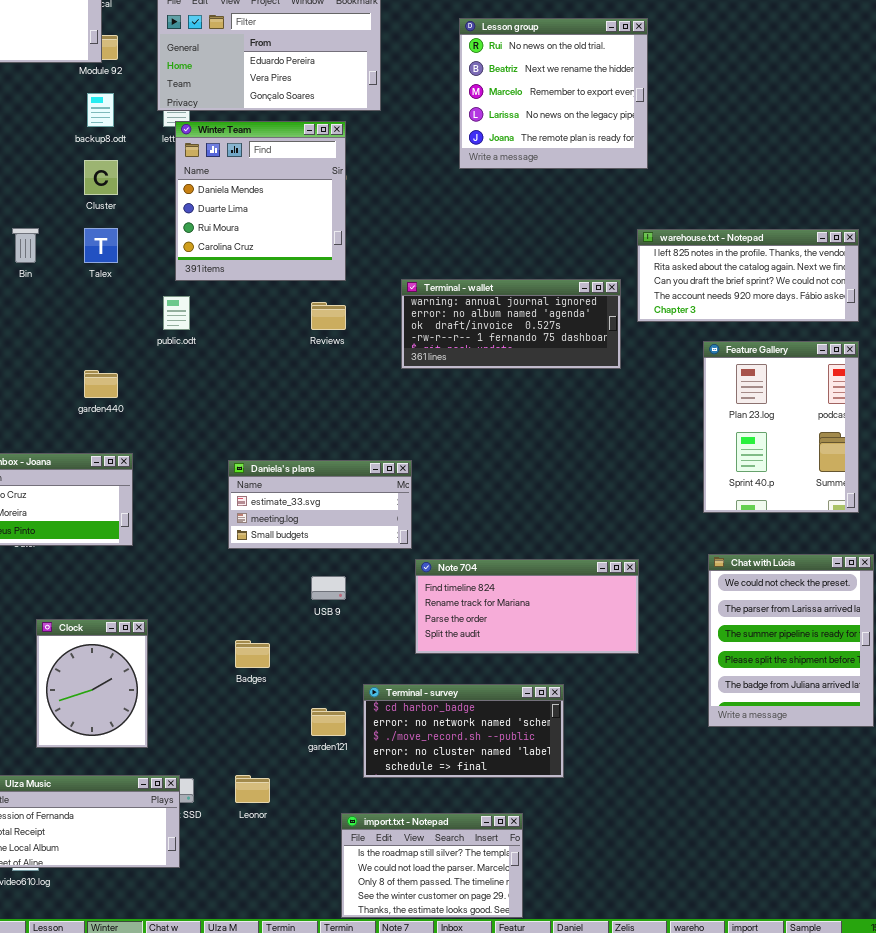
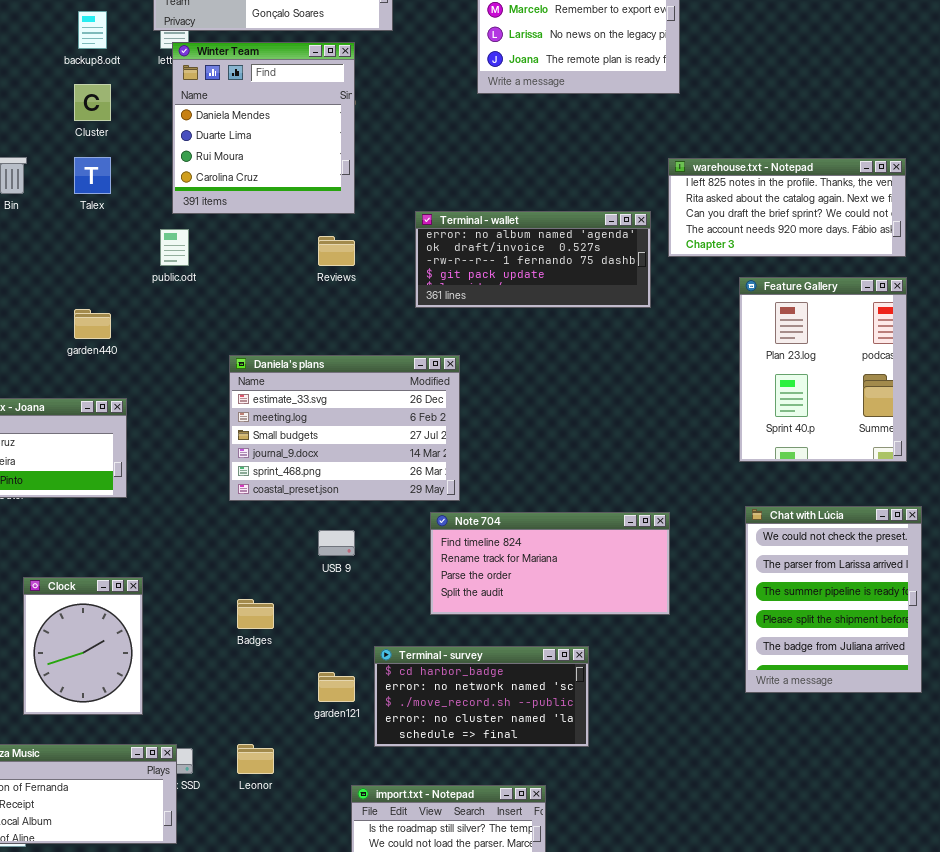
Terminal - wallet: [401,279,621,369] -> [415,211,651,308], scrolled down 1 row
Daniela's plans: [228,460,412,549] -> [229,355,460,501], resized

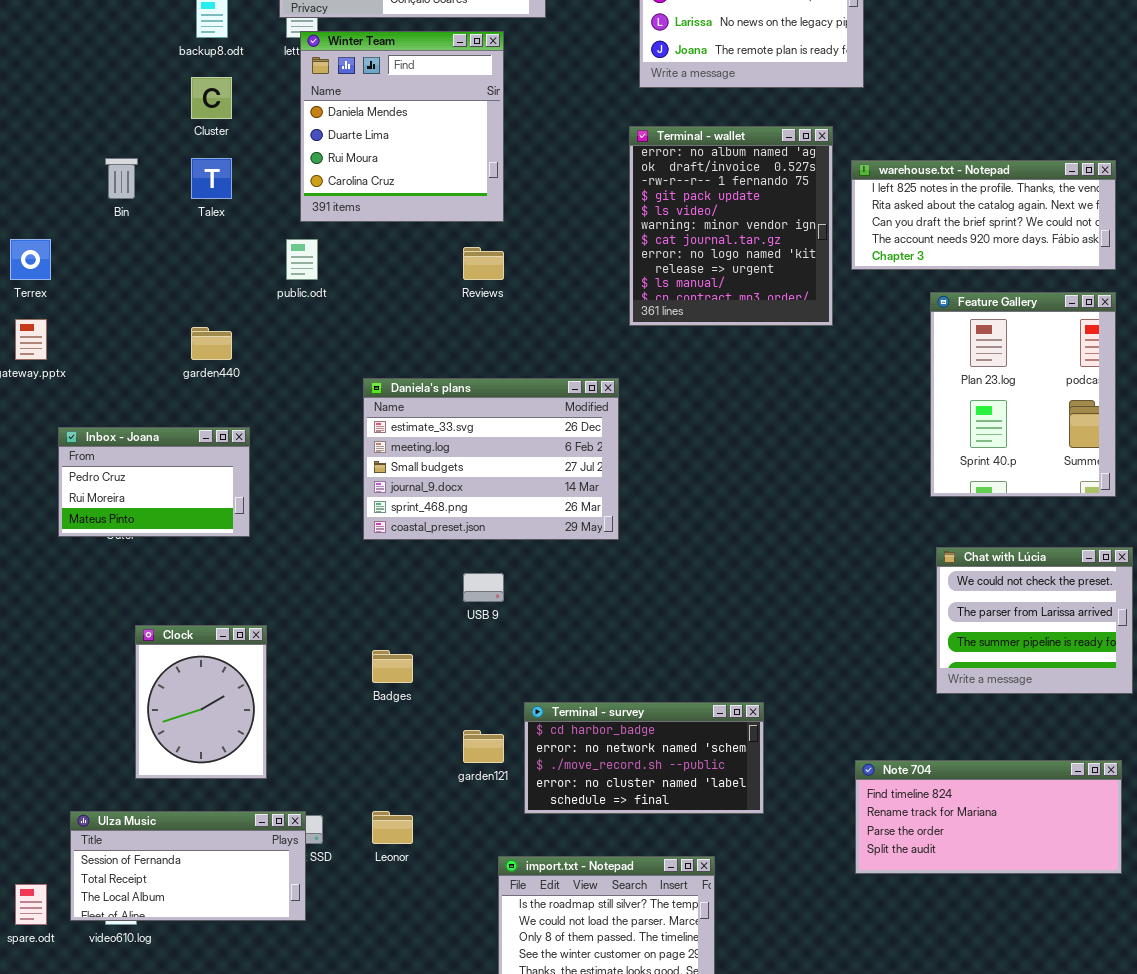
Terminal - wallet: [415,211,651,308] -> [629,126,833,326], resized
Chat with Lúcia: [745,506,922,693] -> [936,547,1133,694], resized
Note 704: [430,512,670,615] -> [855,760,1122,874], moved

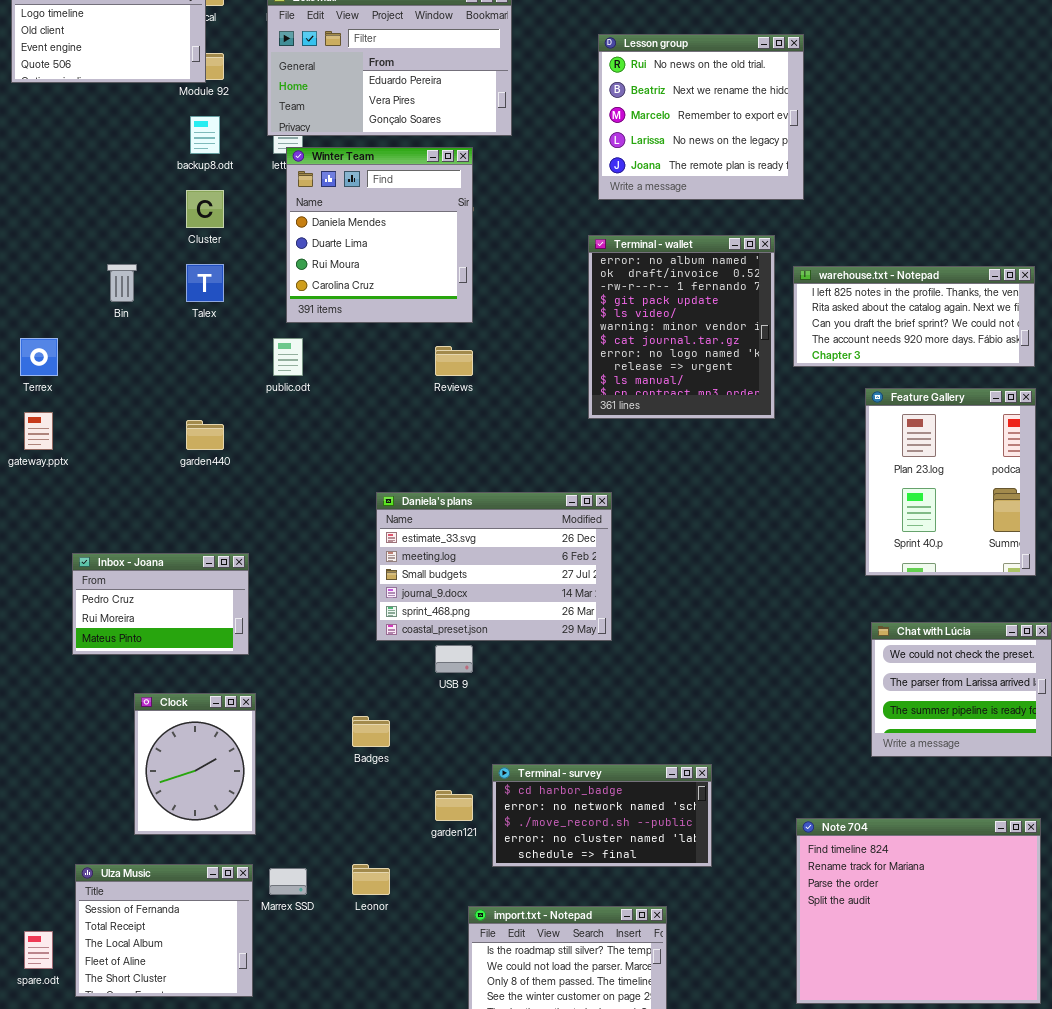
Daniela's plans: [363,378,619,540] -> [376,492,612,641], moved
Inbox - Joana: [58,427,250,537] -> [72,553,249,655], moved
Note 704: [855,760,1122,874] -> [796,818,1041,1004], resized
Ulza Music: [70,811,306,921] -> [75,864,253,997], resized

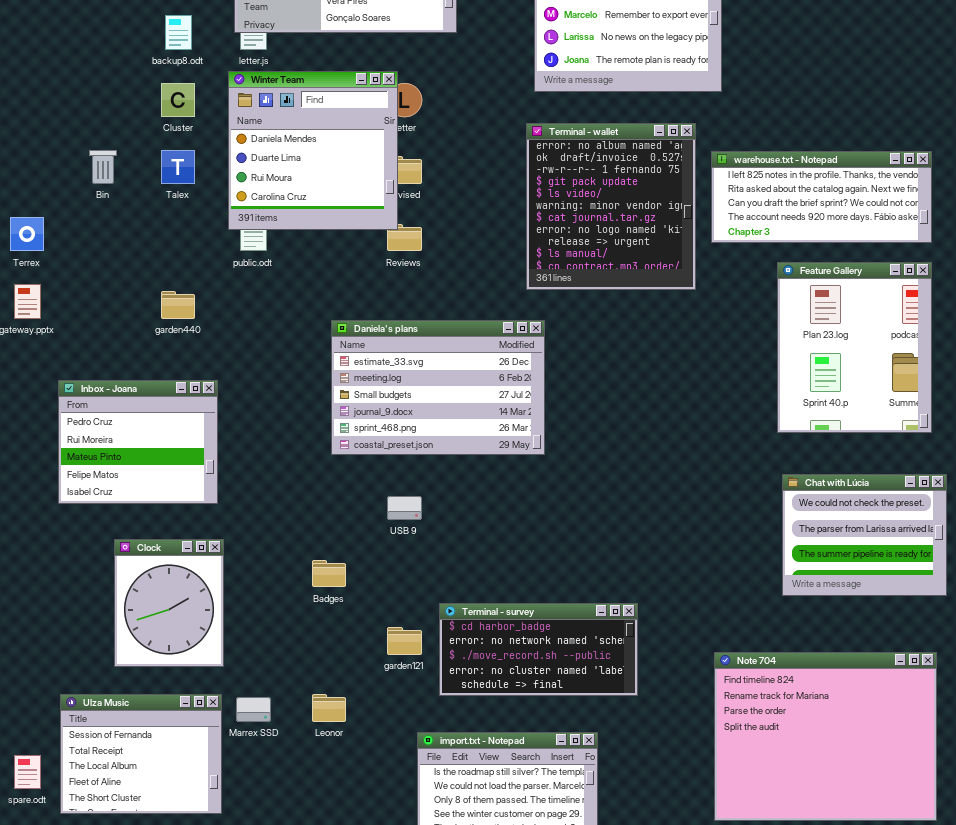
Winter Team: [286,147,473,323] -> [228,71,398,230], moved
Daniela's plans: [376,492,612,641] -> [331,320,545,455], moved
Inbox - Joana: [72,553,249,655] -> [58,380,218,504], resized

